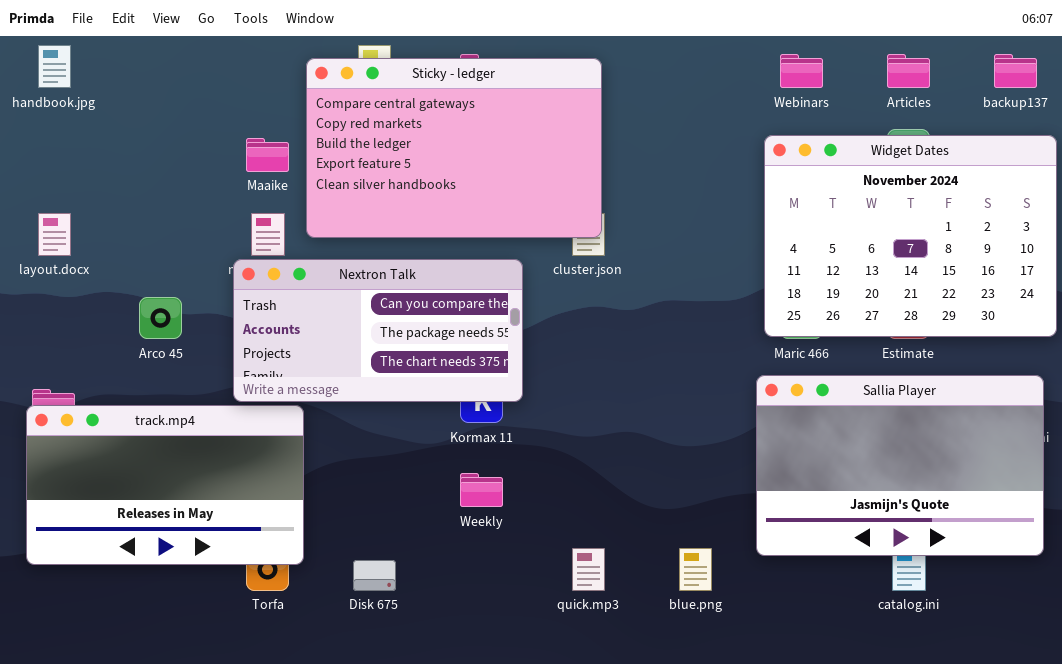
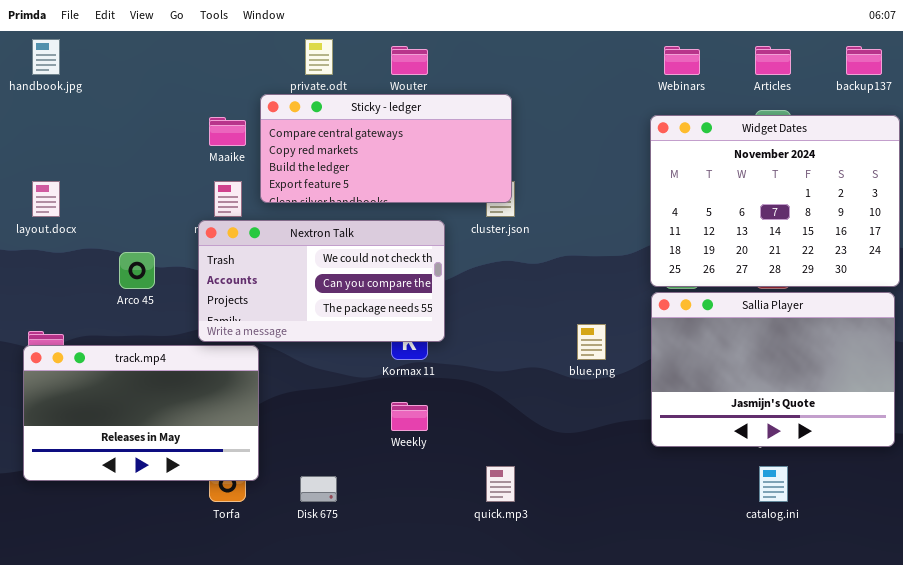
Sticky - ledger: [306,58,602,238] -> [260,94,512,203], resized
Nextron Talk: [233,259,523,402] -> [198,220,445,342], scrolled up 1 row
Sallia Player: [756,375,1044,556] -> [651,292,895,447], moved
blue.png: [679,548,712,591] -> [577,324,606,360], moved

